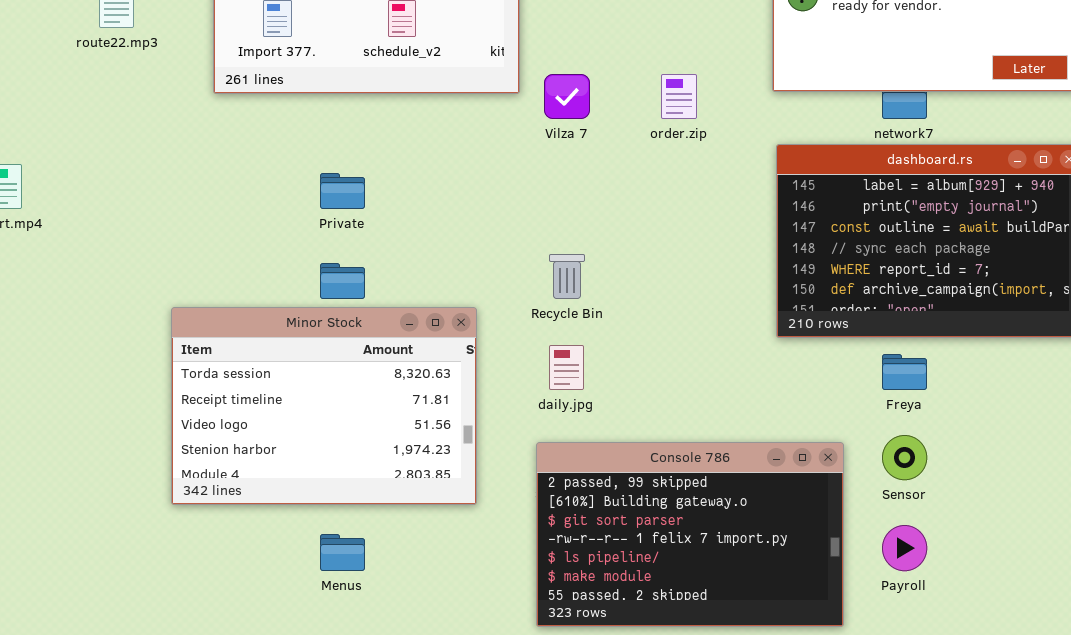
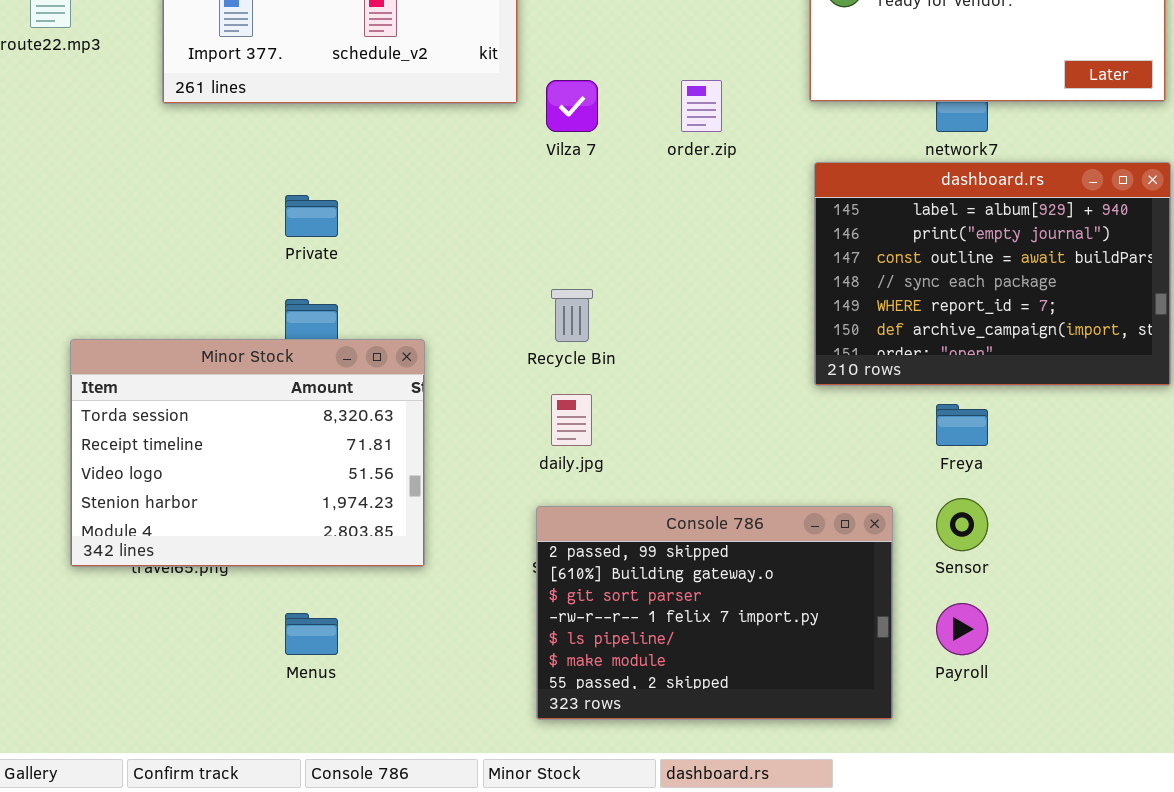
Minor Stock: [171,307,477,505] -> [70,339,425,567], moved

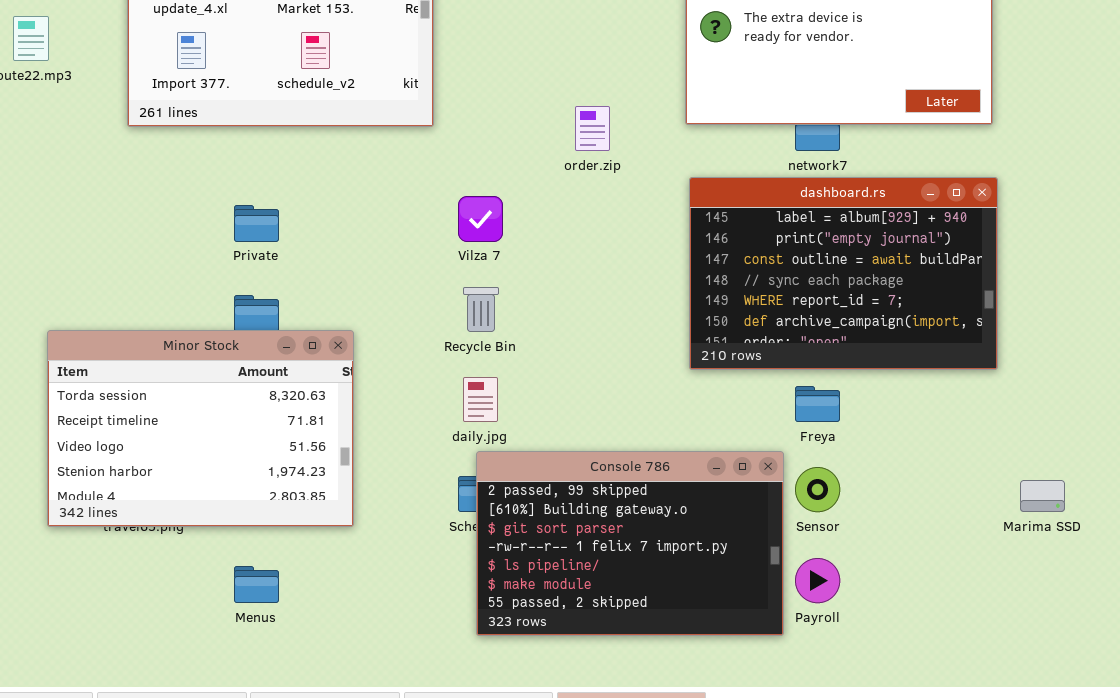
Vilza 7: [546,80,598,132] -> [458,196,503,242], moved
Console 786: [536,506,893,720] -> [476,451,784,636], moved

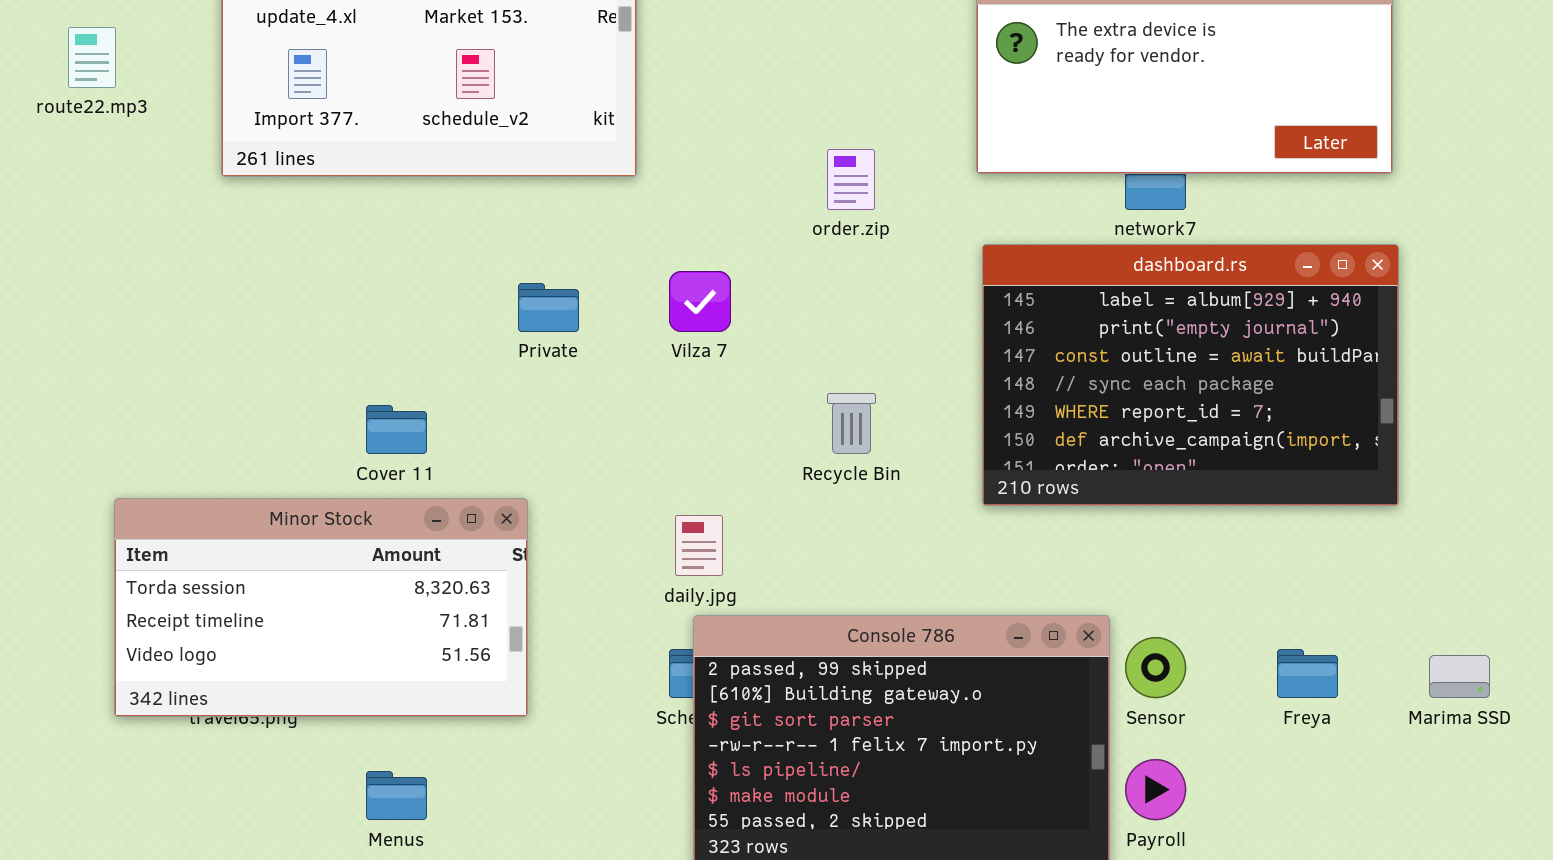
Private: [234,205,279,242] -> [518,283,579,332], moved
Recycle Bin: [463,287,499,332] -> [827,393,876,454], moved
Minor Stock: [47,330,354,527] -> [114,498,528,717], resized
Freya: [795,386,840,422] -> [1277,649,1338,698], moved

